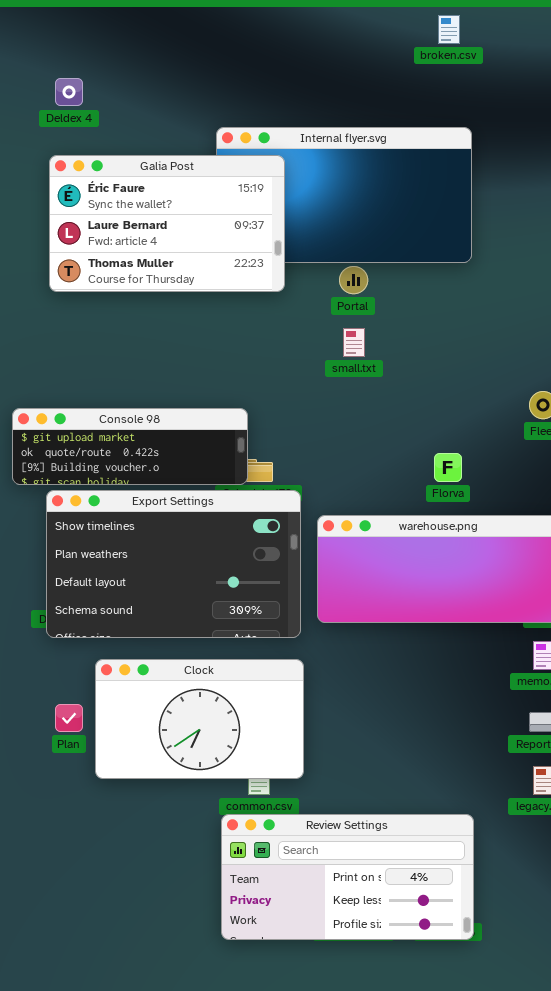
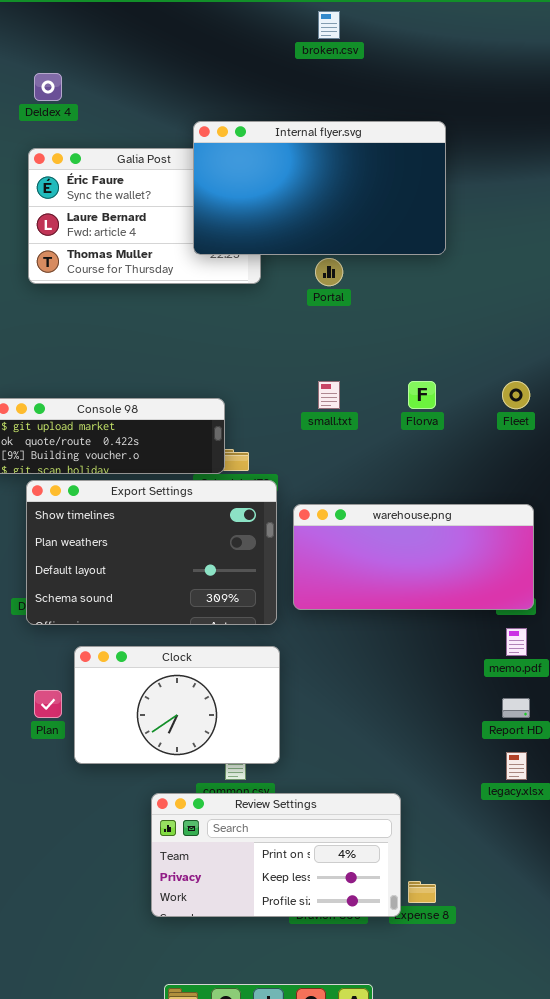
broken.csv: [438,15,460,44] -> [318,11,340,39], moved
Internal flyer.svg: [216,127,472,263] -> [193,121,446,255], raised
small.txt: [343,328,365,357] -> [318,381,340,409], moved
Florva: [434,453,462,482] -> [408,381,436,409], moved
Review Settings: [221,814,474,940] -> [151,793,401,917], moved

